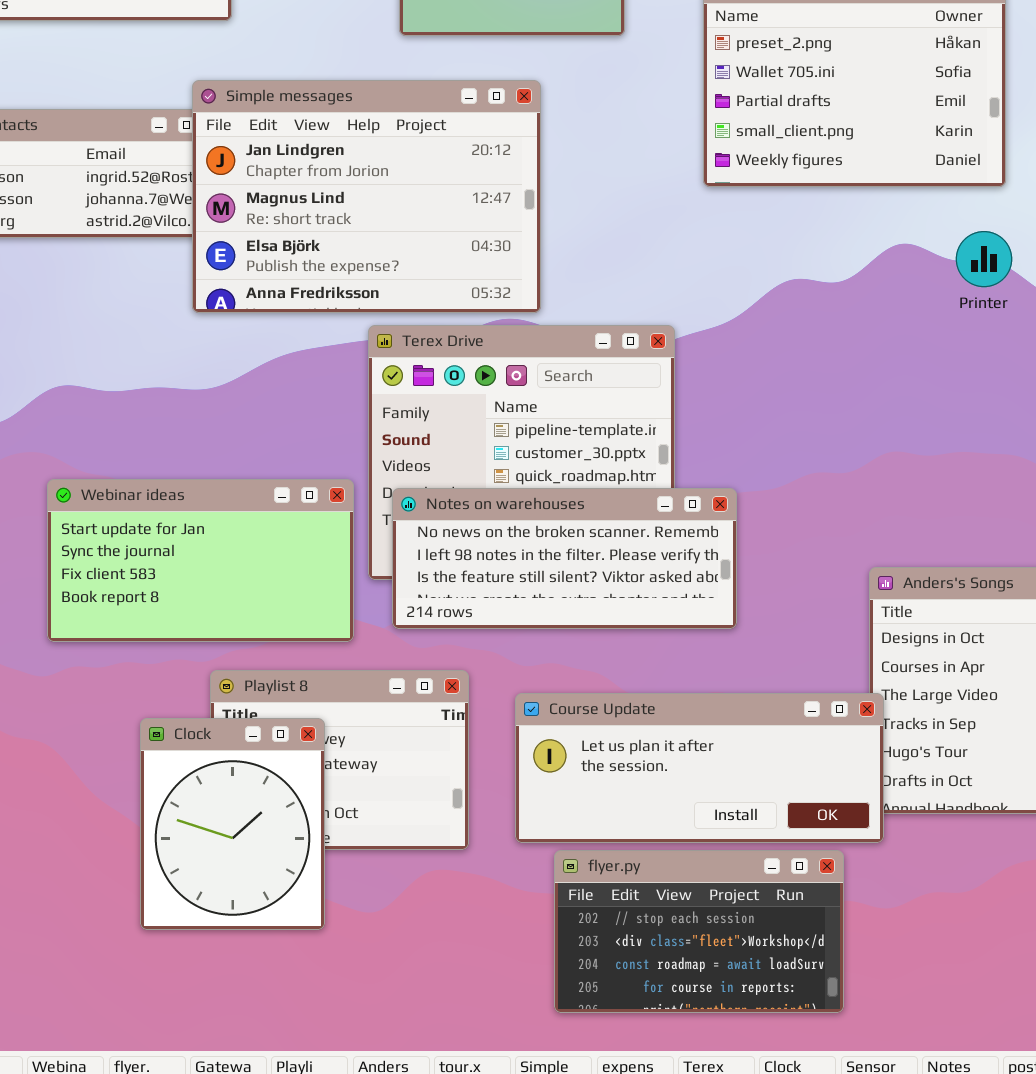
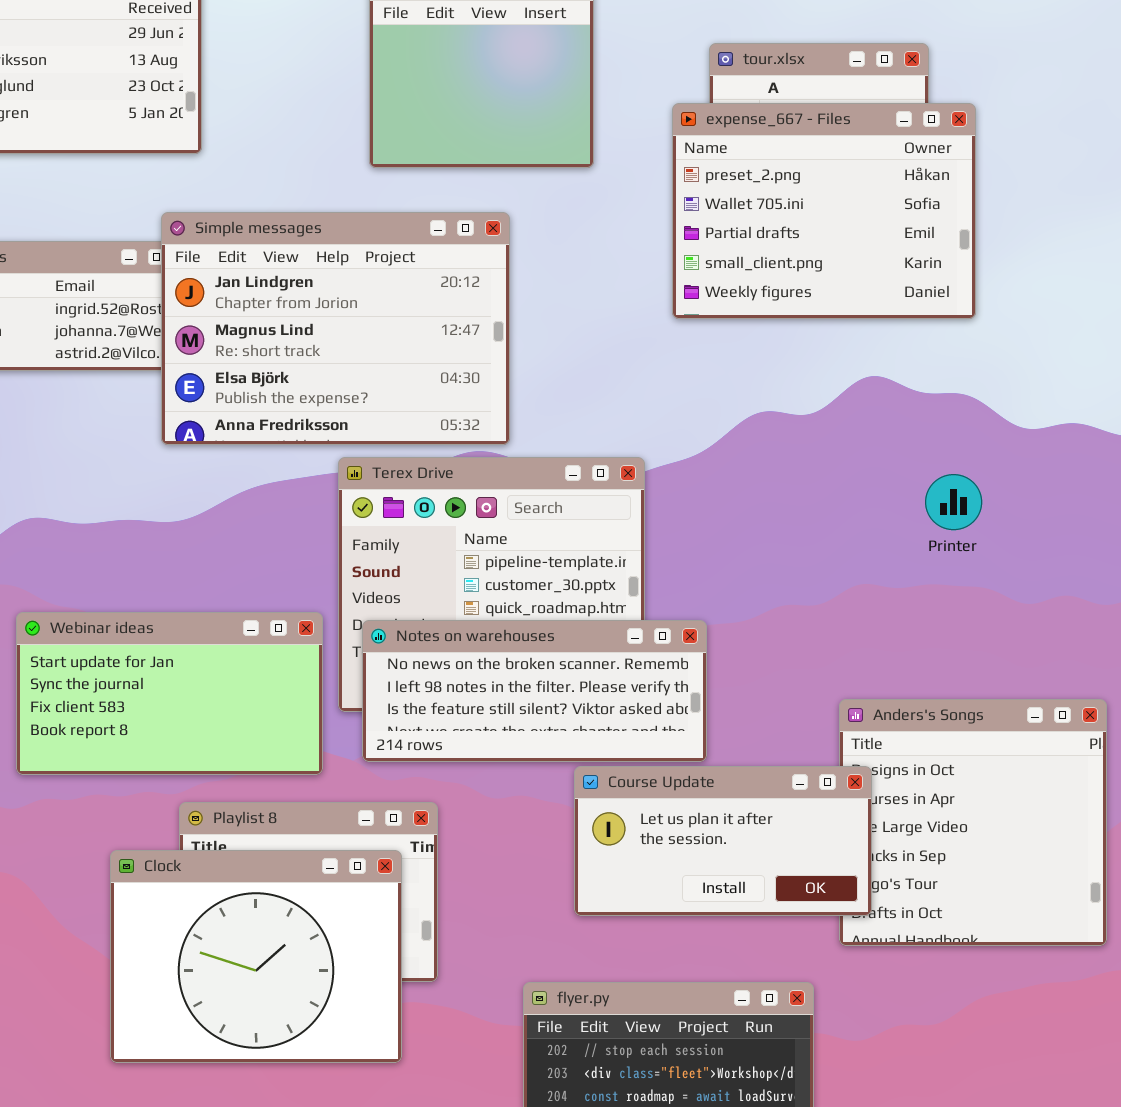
Printer: [956,231,1012,287] -> [925,474,982,530], moved
Course Update: [515,693,884,843] -> [574,766,872,916], moved, resized
Clock: [140,718,325,930] -> [110,850,402,1063], resized

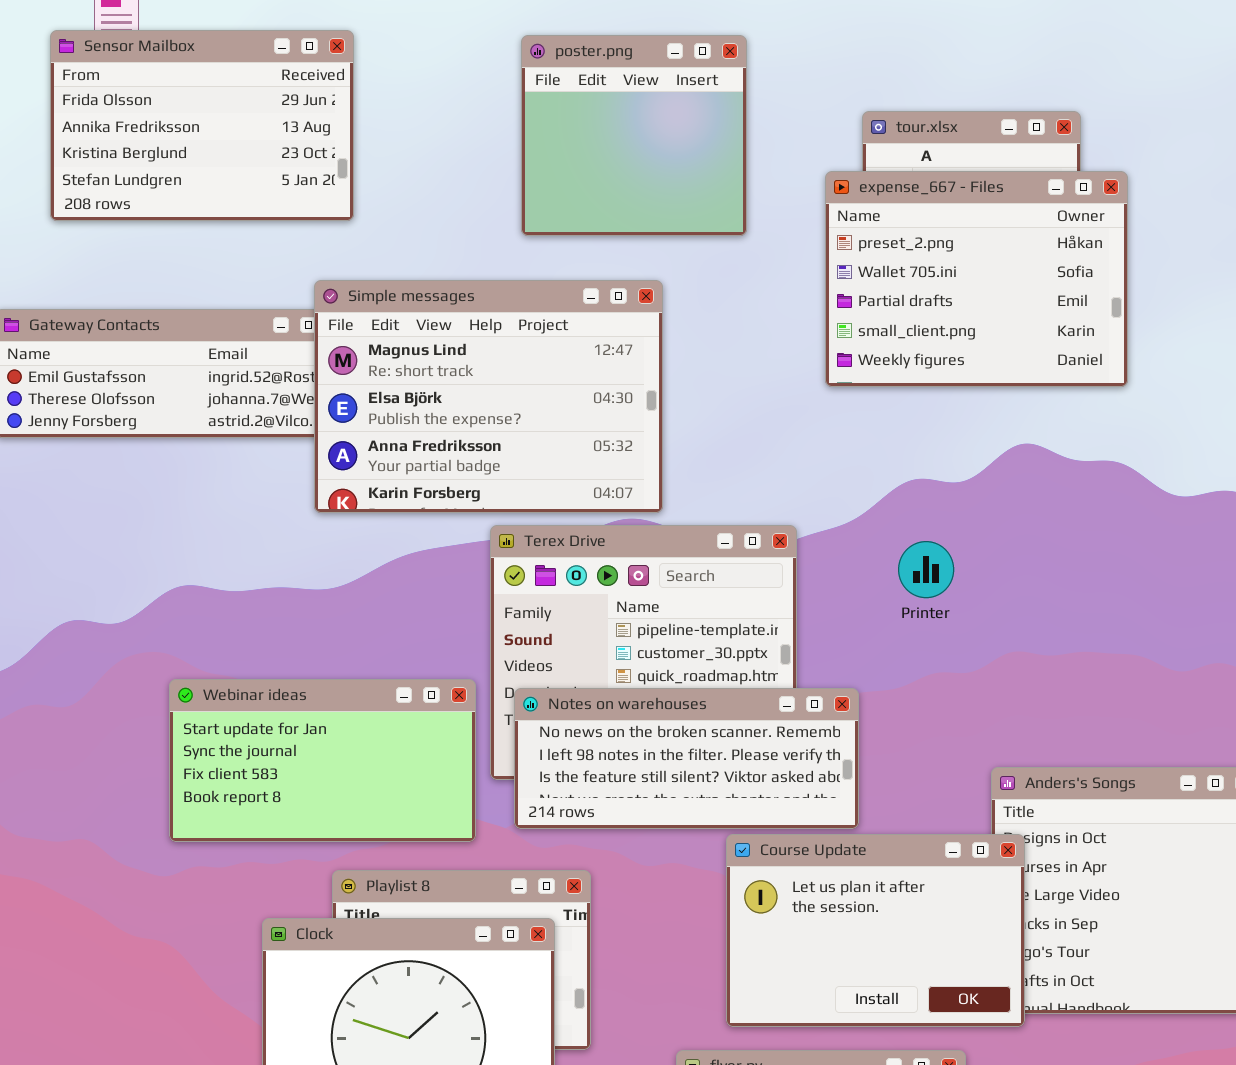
Simple messages: [161,212,510,445] -> [314,280,663,513], scrolled down 1 row
Printer: [925,474,982,530] -> [898,541,954,598], moved
Course Update: [574,766,872,916] -> [726,834,1025,1027], resized

